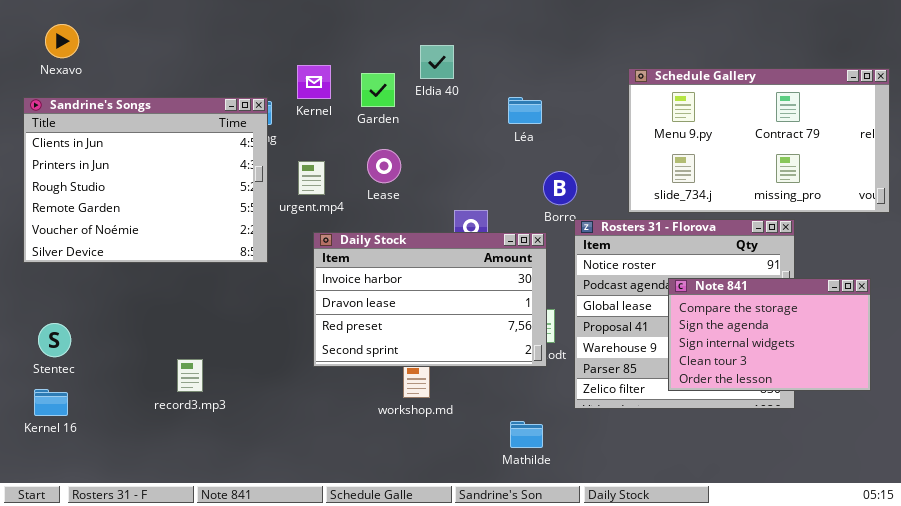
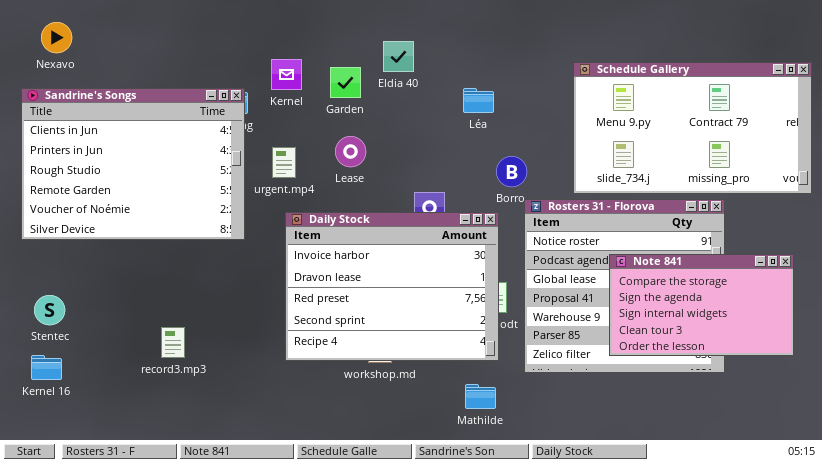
Daily Stock: [313,232,547,367] -> [285,212,499,361], resized

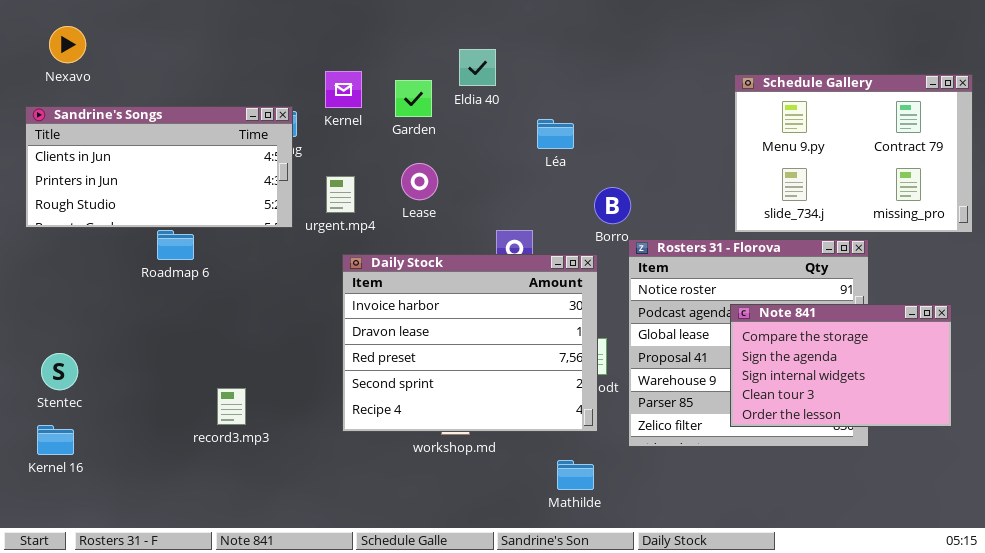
Schedule Gallery: [573,62,812,194] -> [734,74,973,233], resized
Sandrine's Songs: [21,88,245,240] -> [25,106,293,228], resized
Léa: [463,88,494,113] -> [537,119,574,149], moved
record3.mp3: [161,327,185,358] -> [217,388,246,425], moved

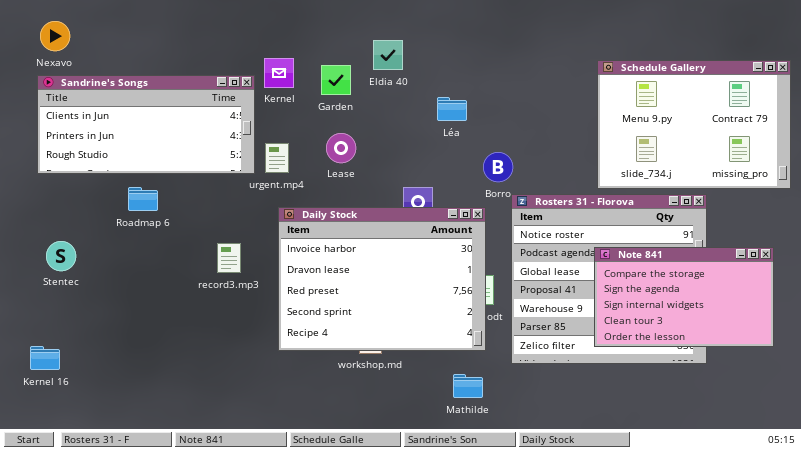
Sandrine's Songs: [25,106,293,228] -> [37,75,255,174], moved
Stentec: [41,353,78,390] -> [46,241,76,271], moved
record3.mp3: [217,388,246,425] -> [217,243,241,273], moved

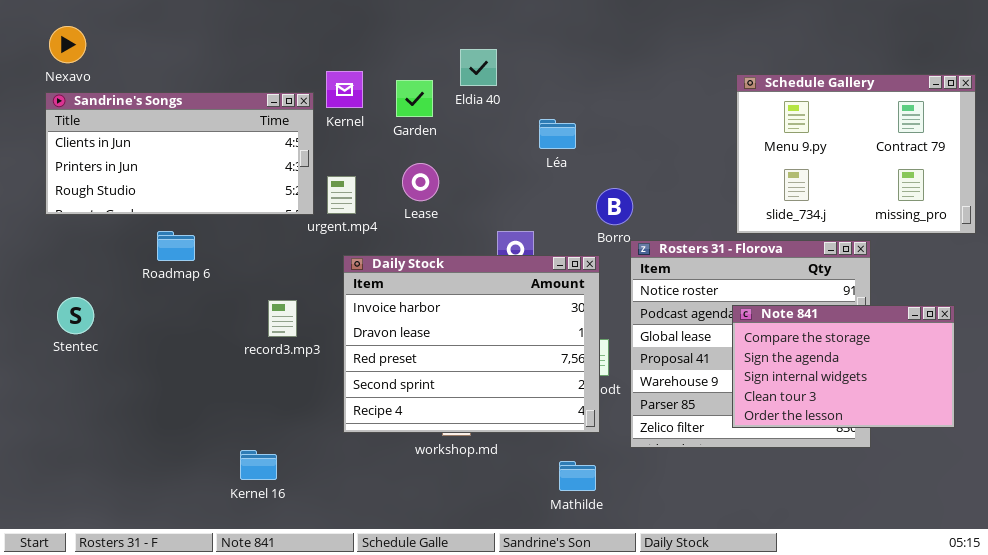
Kernel 16: [30,346,60,370] -> [240,450,277,480], moved

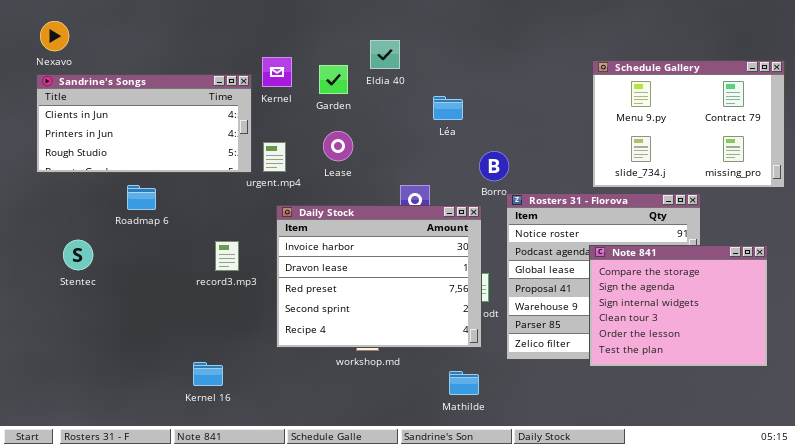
Stentec: [57,297,94,334] -> [63,240,93,270], moved
Note 841: [732,305,955,428] -> [589,245,768,367], resized

